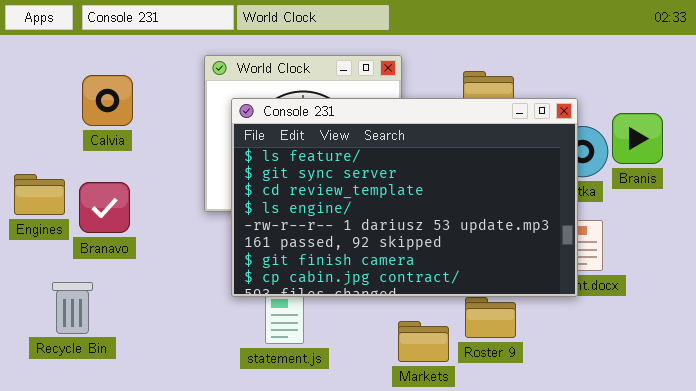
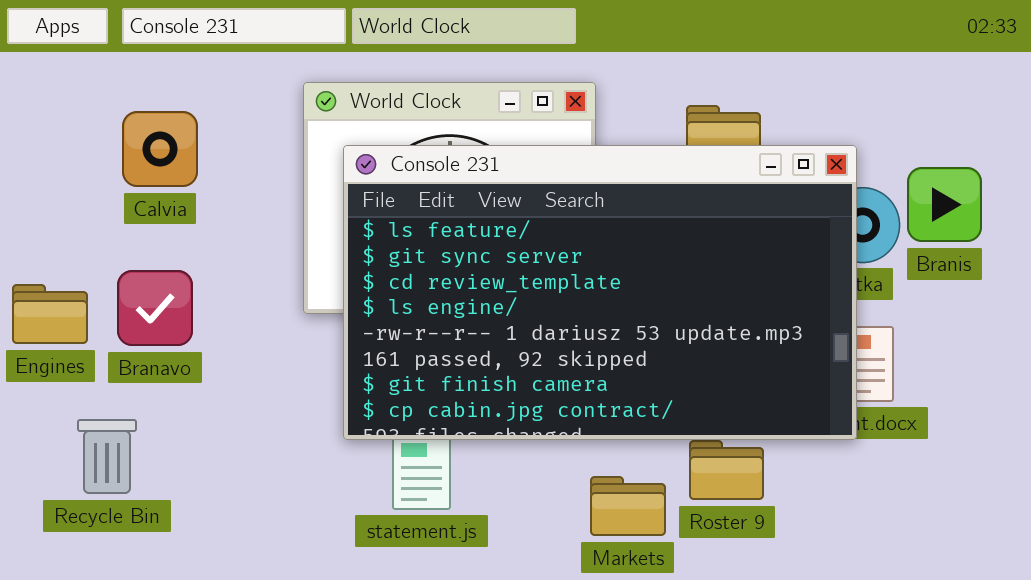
Engines: [14,174,65,215] -> [12,284,88,344], moved

